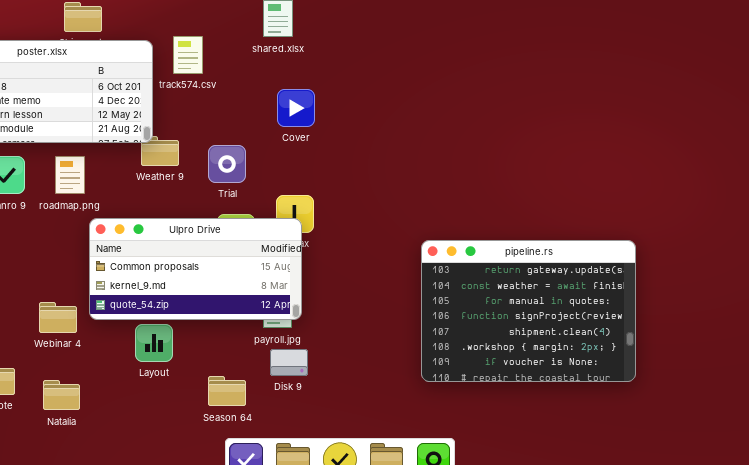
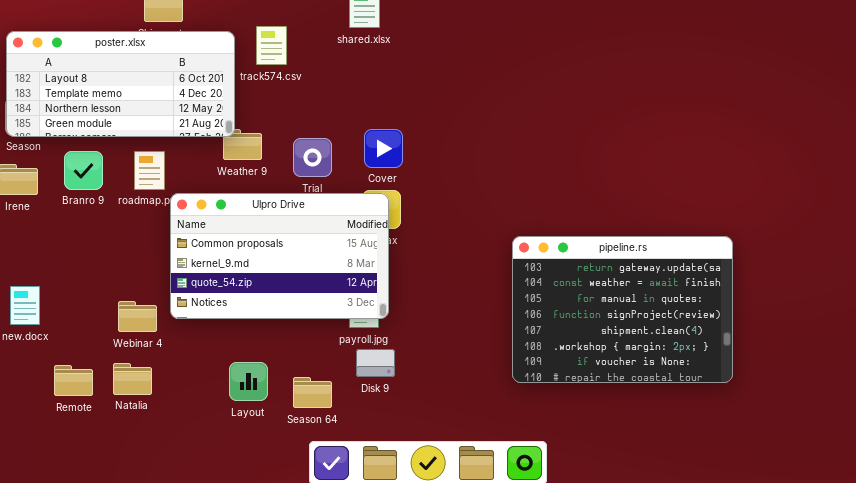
Cover: [277,89,315,127] -> [364,129,403,168], moved
Ulpro Drive: [89,218,302,320] -> [170,193,389,319], resized
Layout: [135,324,173,362] -> [229,362,268,401], moved
Natalia: [43,380,80,410] -> [113,363,152,395], moved

